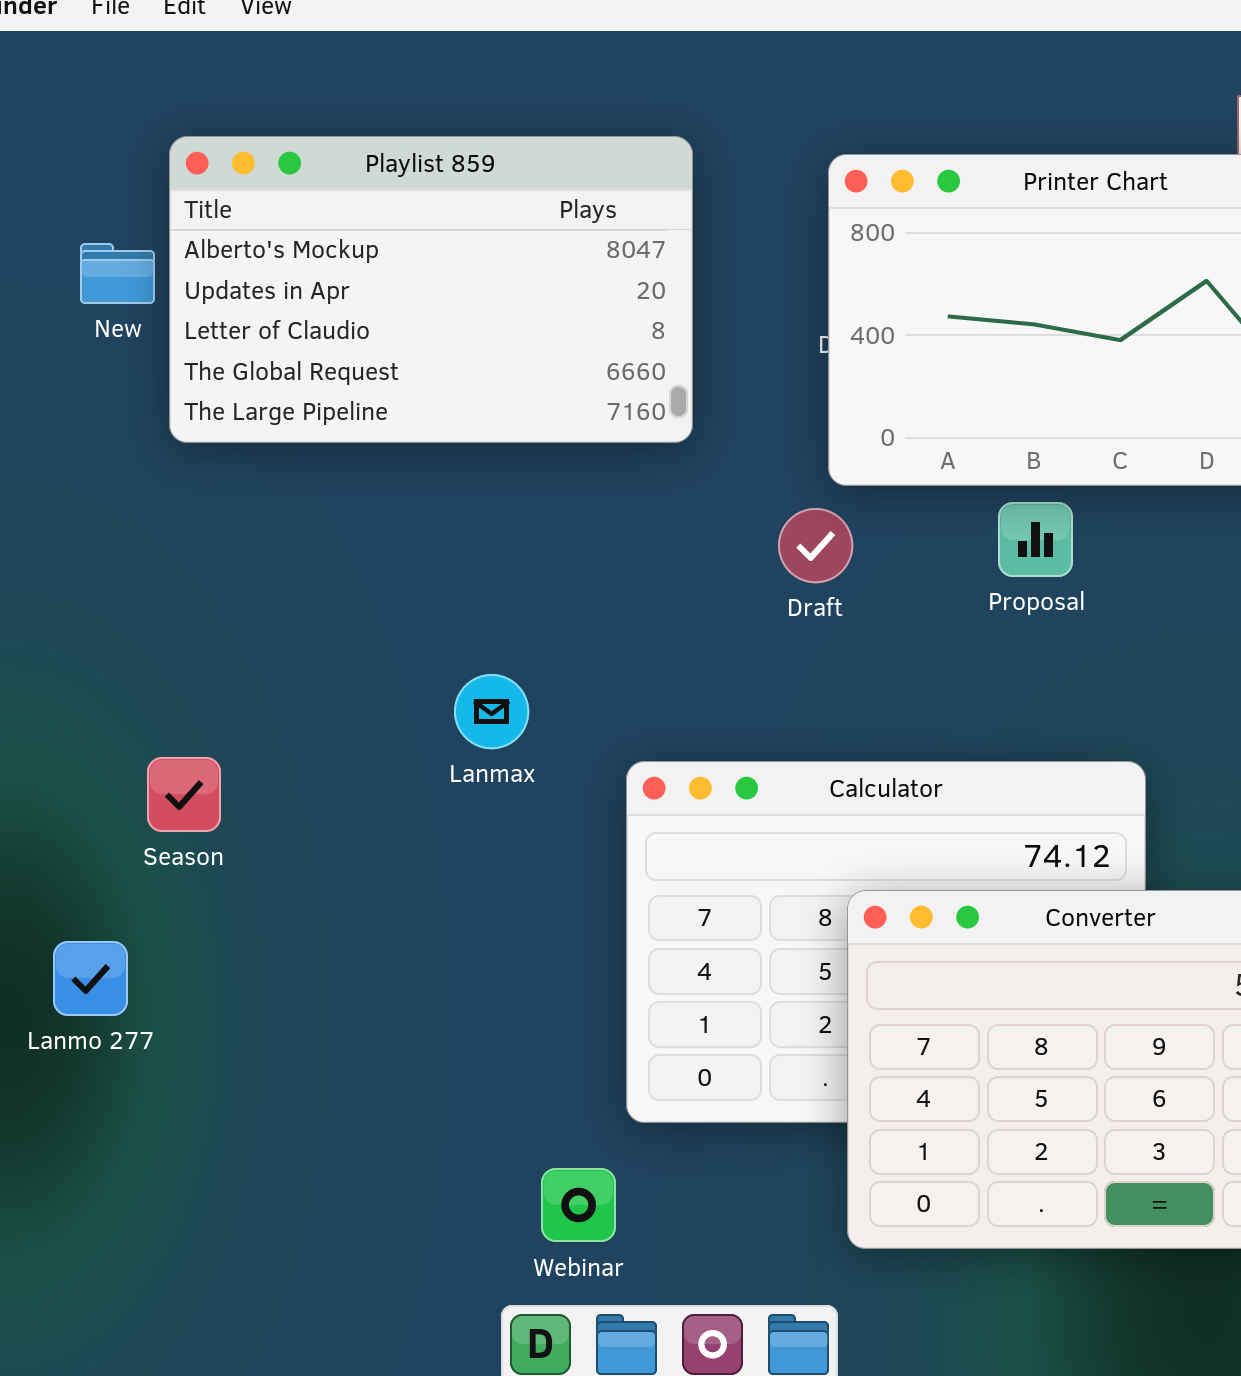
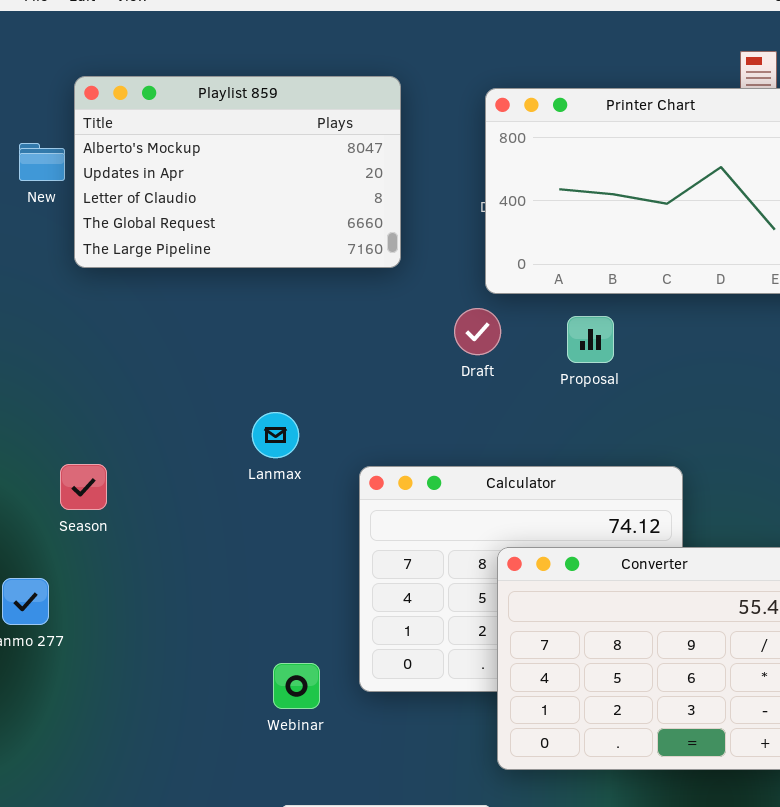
Proposal: [998,502,1073,577] -> [567,316,614,363], moved
Webinar: [541,1168,616,1242] -> [273,663,320,709], moved

